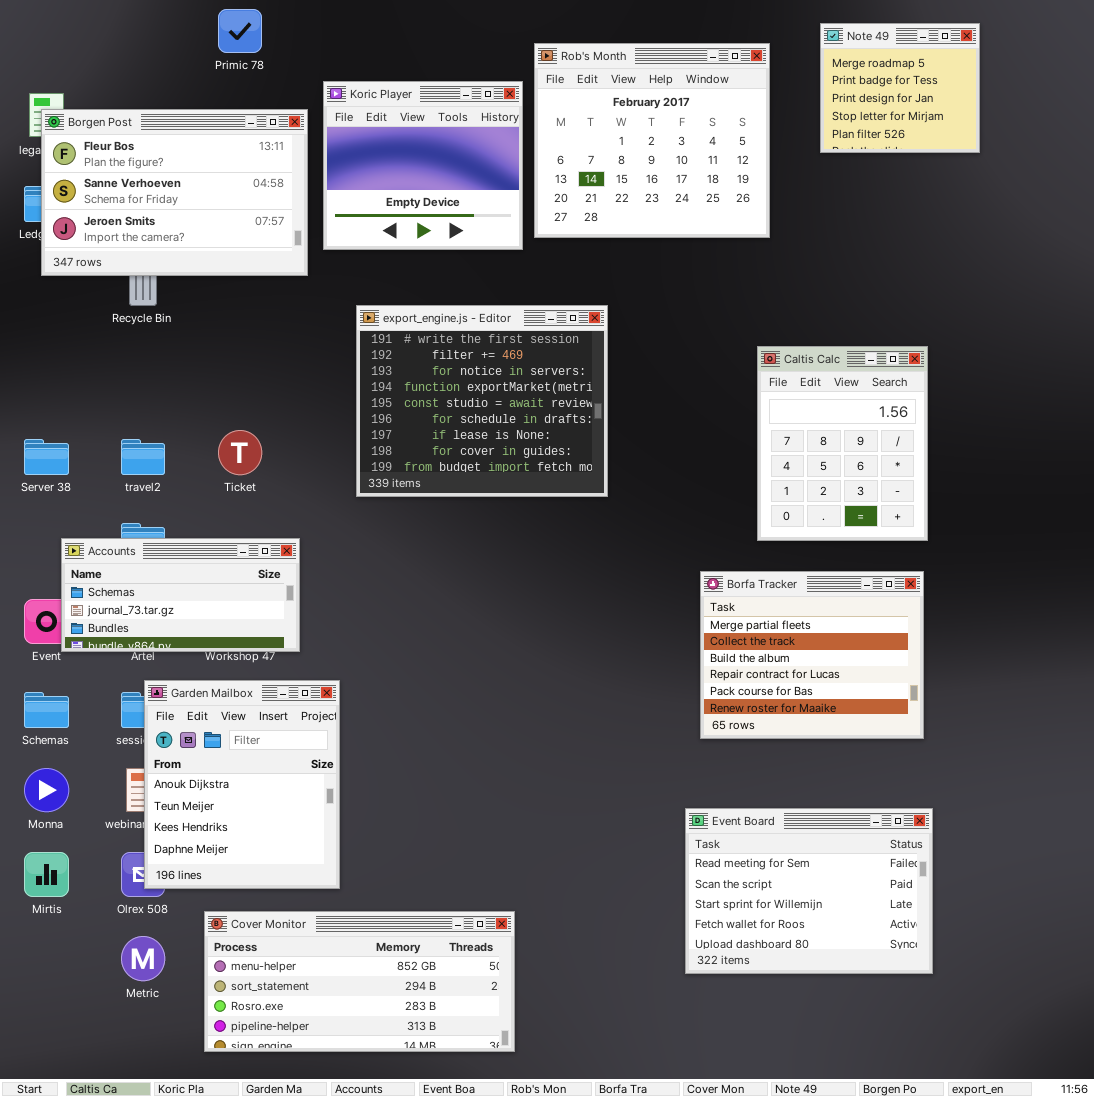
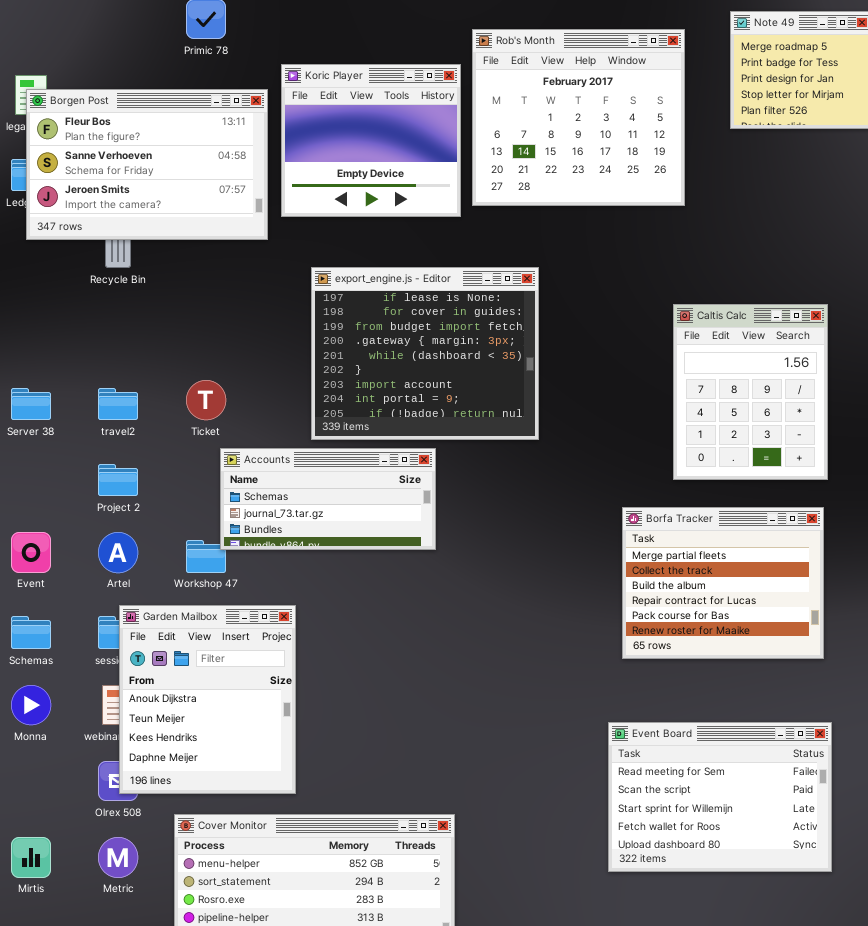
export_engine.js - Editor: [356,305,608,497] -> [311,267,539,440], scrolled down 6 rows
Accounts: [61,538,300,652] -> [220,448,436,550], moved
Mirtis: [24,852,69,897] -> [11,837,51,878], moved

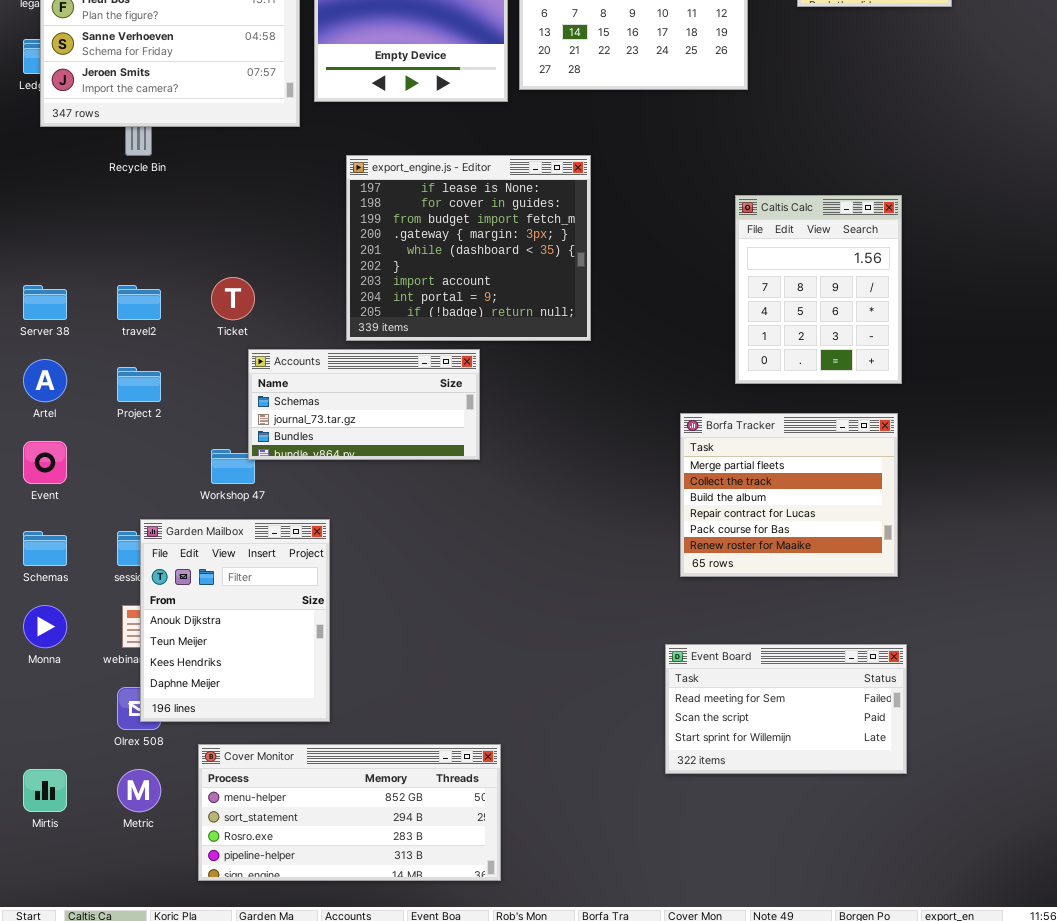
Artel: [98,532,138,573] -> [23,359,67,402], moved
Event Board: [608,722,832,872] -> [665,644,907,774], resized

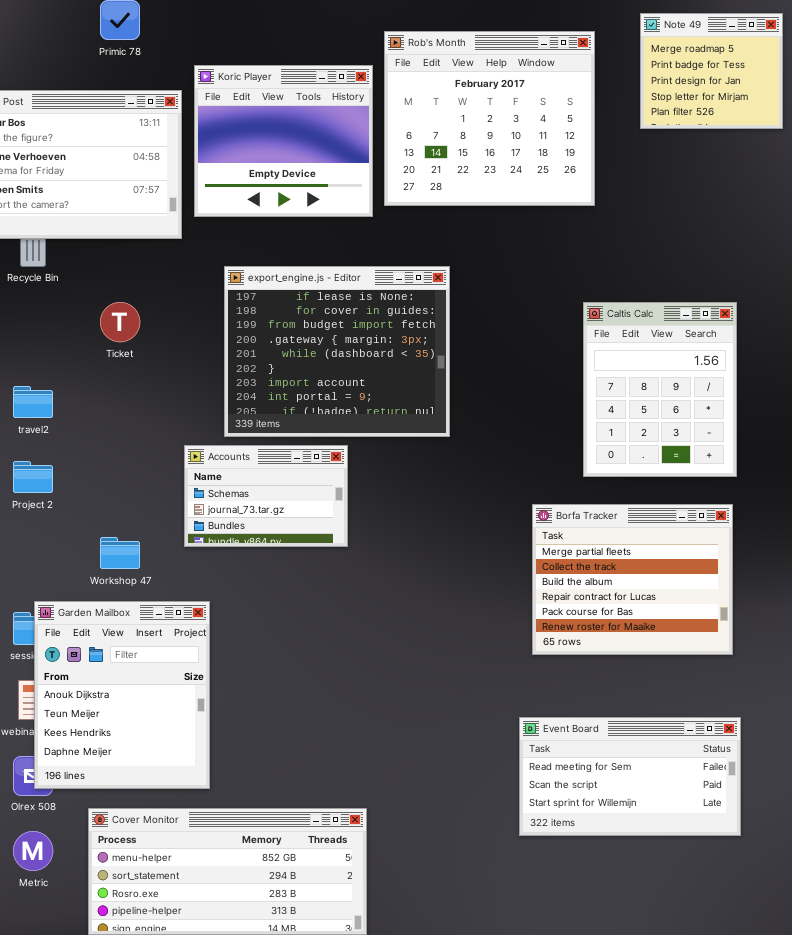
Ticket: [211,277,255,320] -> [100,302,140,342], moved
Accounts: [248,349,480,460] -> [184,445,348,547], resized

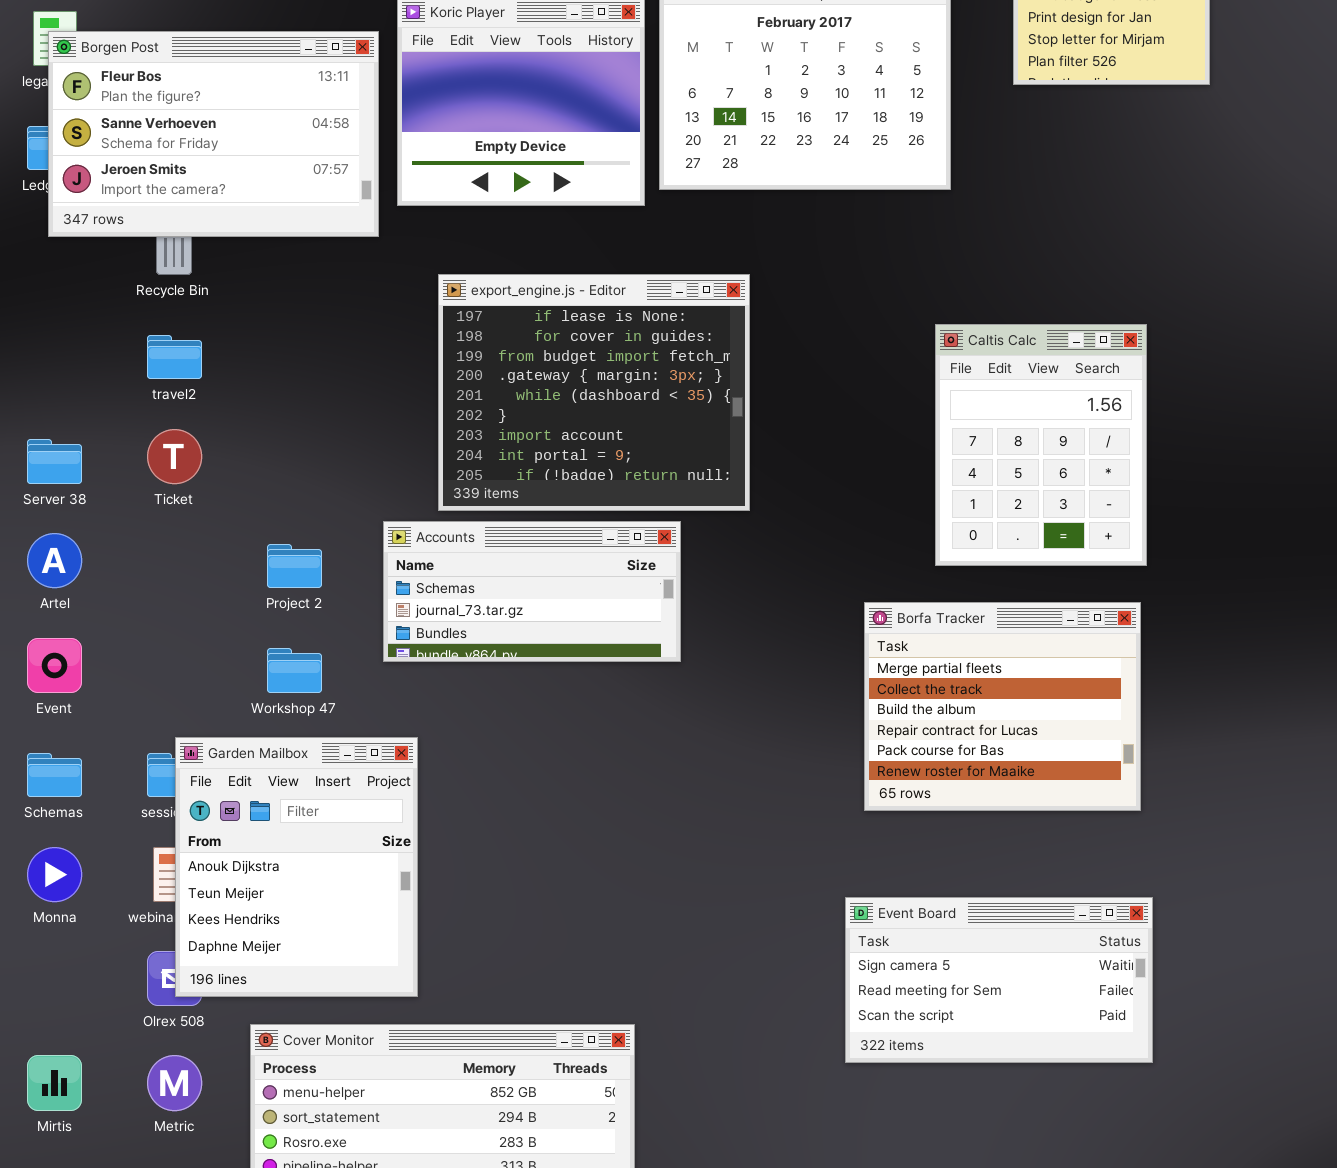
Ticket: [100,302,140,342] -> [147,429,202,484], moved
travel2: [13,386,53,418] -> [147,335,202,379], moved
Accounts: [184,445,348,547] -> [383,521,681,662], resized
Project 2: [13,461,53,493] -> [267,544,322,588], moved
Event Board: [519,717,741,836] -> [845,897,1153,1063], scrolled up 1 row

